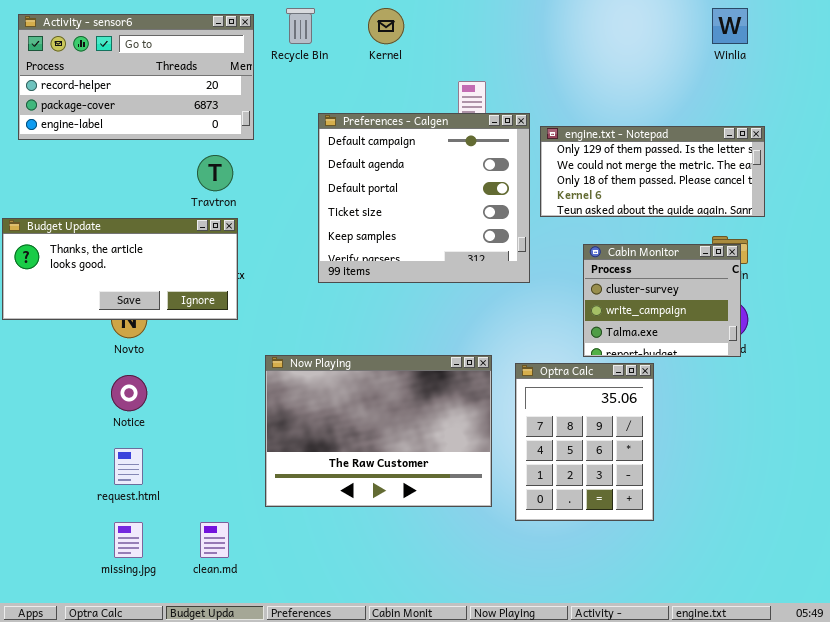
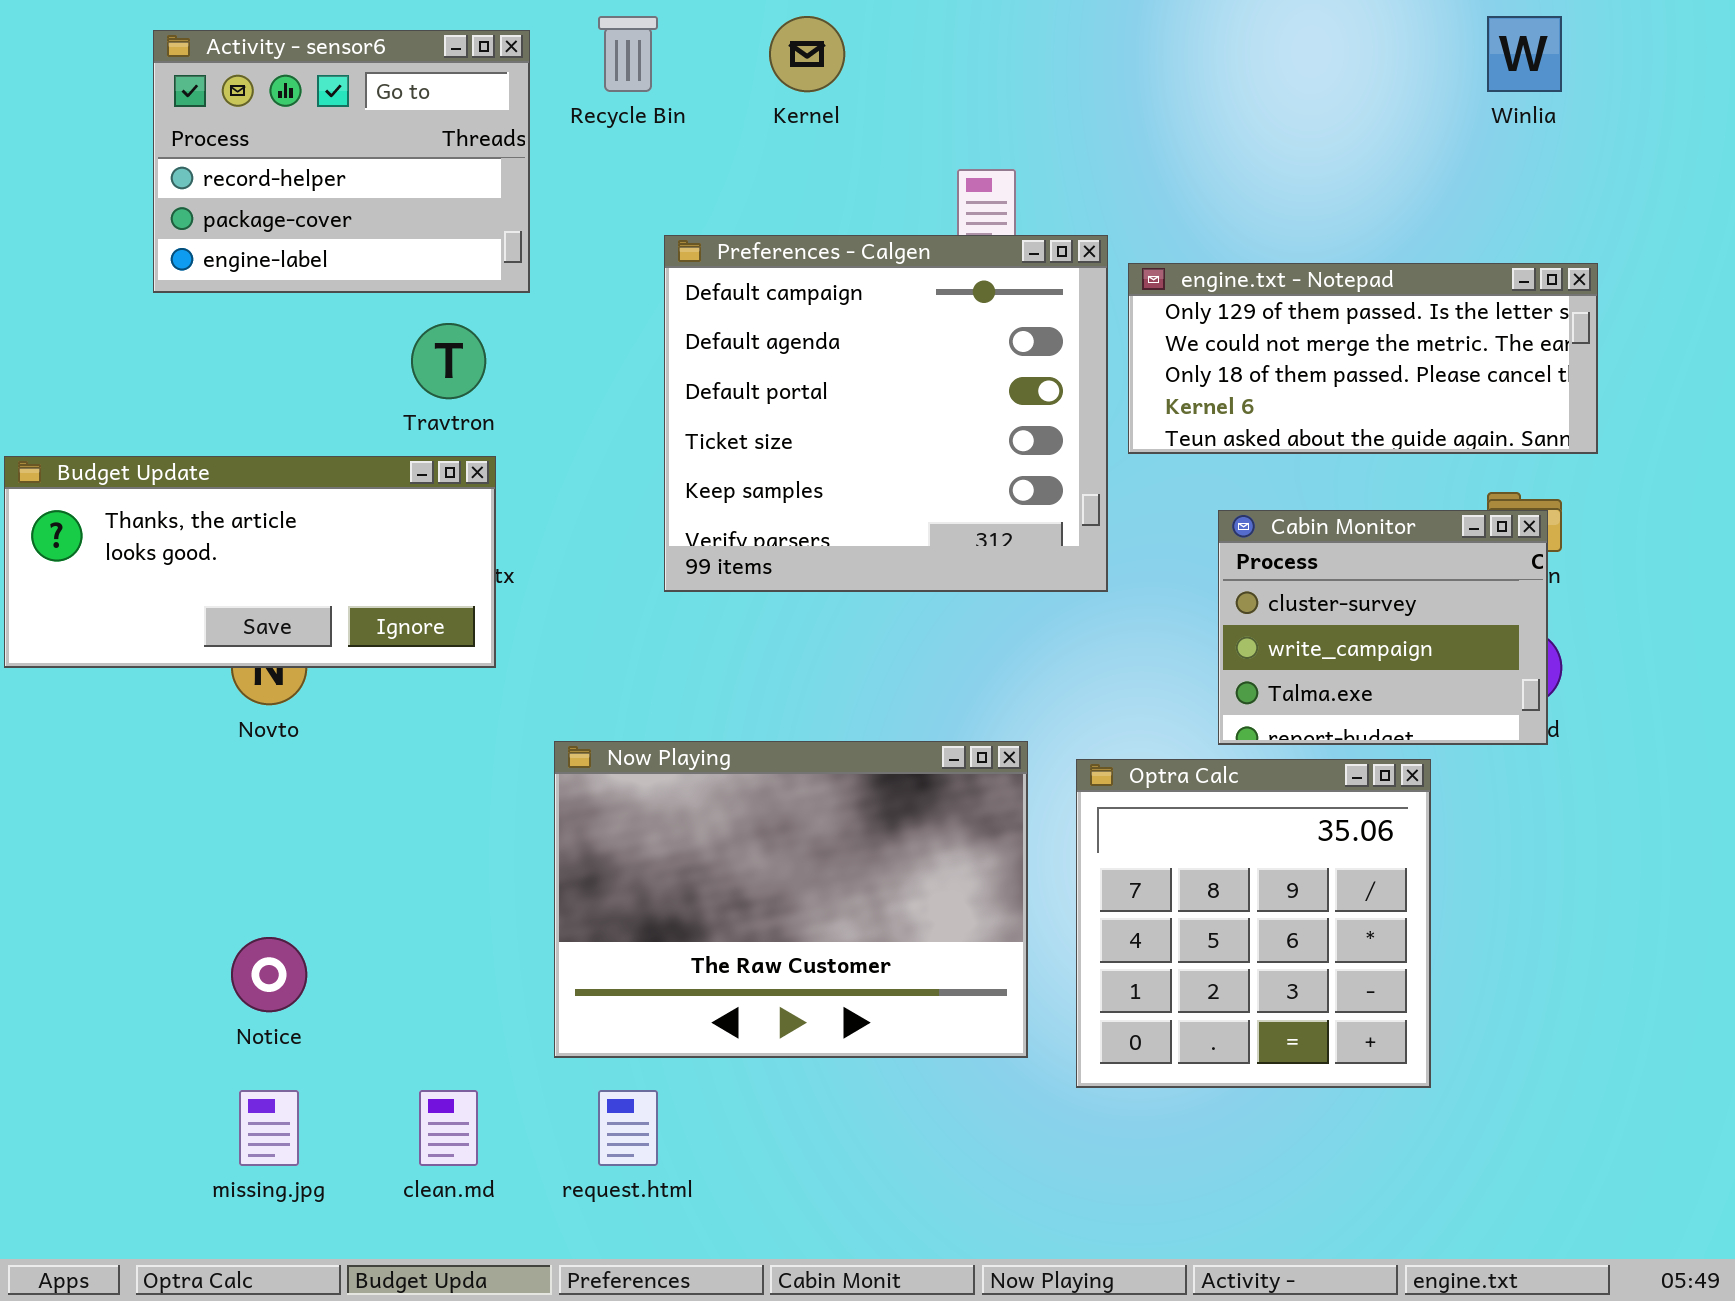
Activity - sensor6: [18,14,254,140] -> [153,30,530,293], resized
Optra Calc: [515,363,654,521] -> [1076,759,1431,1088], resized
Notice: [111,375,147,411] -> [231,937,307,1012], moved
request.html: [114,448,143,485] -> [598,1090,658,1166], moved

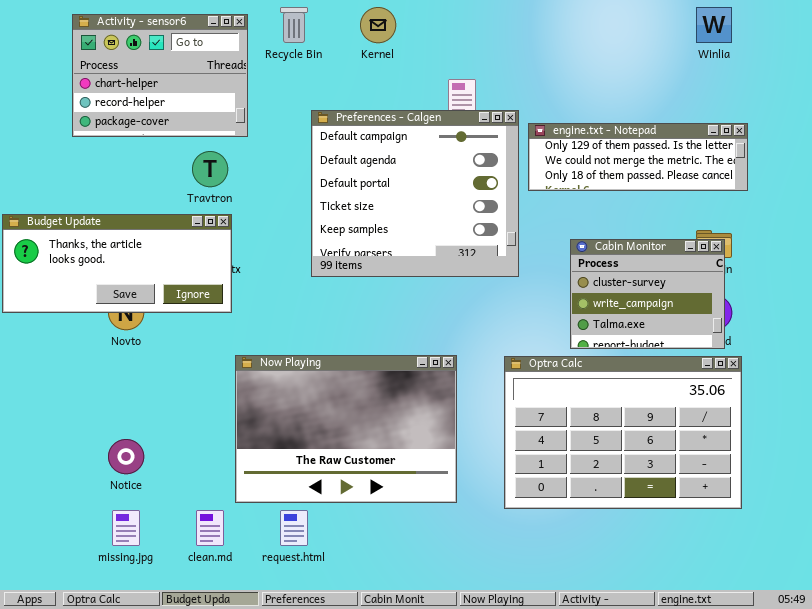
Activity - sensor6: [153,30,530,293] -> [72,14,248,137], scrolled up 1 row
engine.txt - Notepad: [1128,263,1598,454] -> [528,123,748,191], resized
Now Playing: [554,741,1028,1058] -> [235,355,457,503], moved
Optra Calc: [1076,759,1431,1088] -> [504,356,742,509], resized

